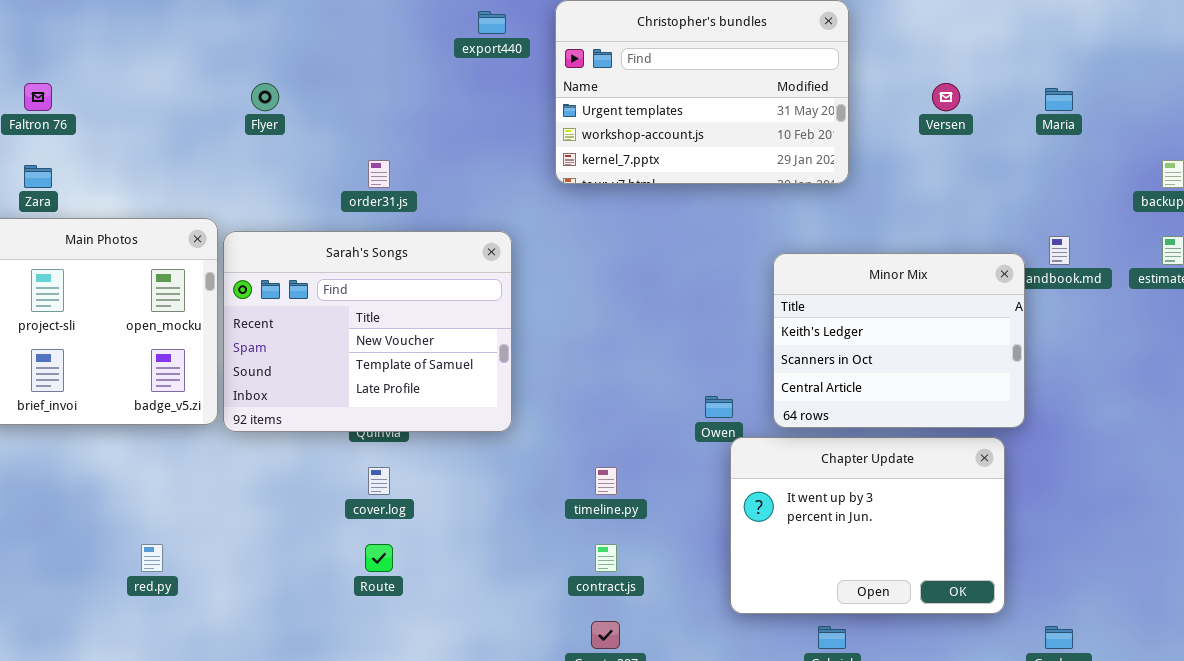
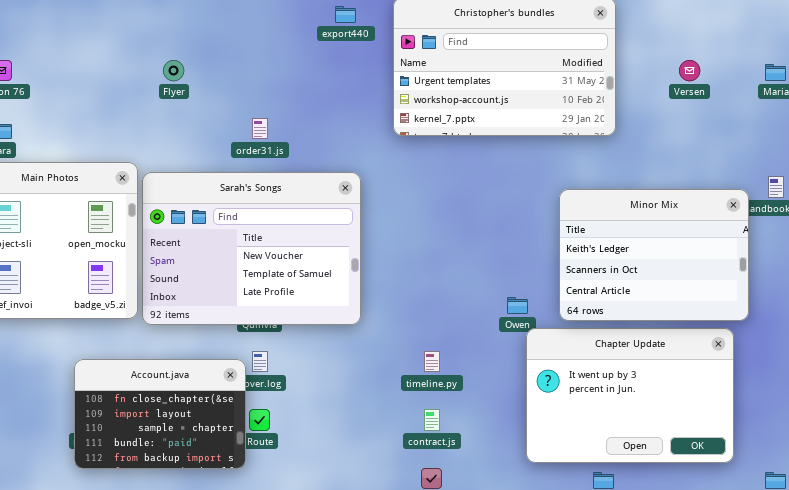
Account.java: none -> [74,359,246,469], opened

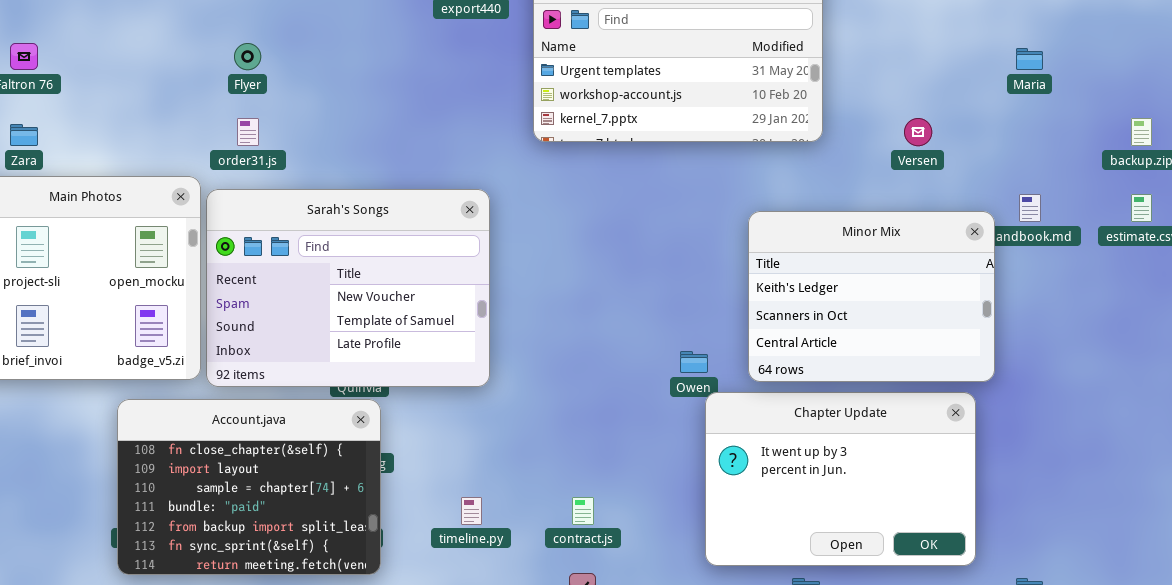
Versen: [679,60,700,81] -> [904,118,932,146], moved
order31.js: [252,118,268,139] -> [237,118,259,146], moved
timeline.py: [424,351,440,372] -> [461,497,482,525], moved
Account.java: [74,359,246,469] -> [117,399,381,575], resized

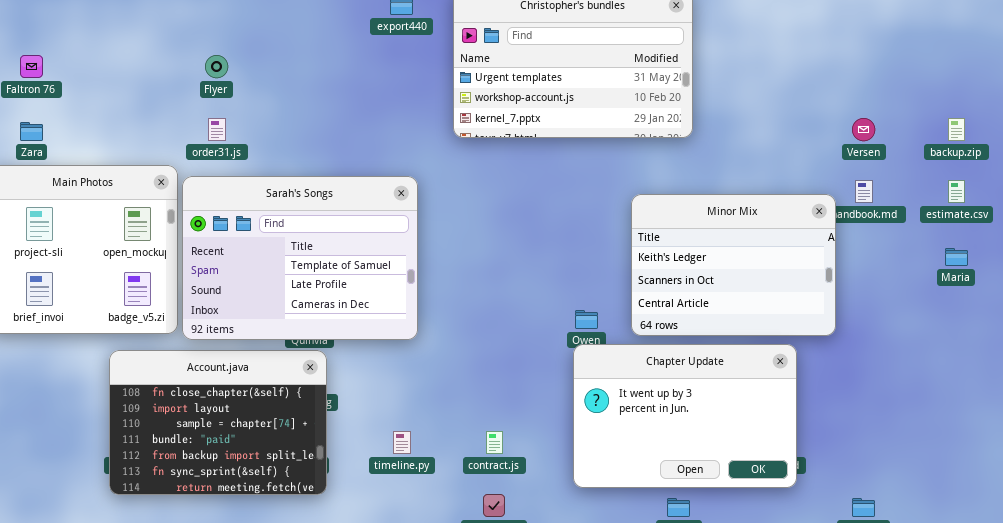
Maria: [1016,48,1043,70] -> [945,248,968,266], moved
Versen: [904,118,932,146] -> [852,118,875,141], moved
Sarah's Songs: [206,189,490,387] -> [182,176,418,340], scrolled down 1 row
Chapter Update: [705,392,976,566] -> [573,344,797,488], moved

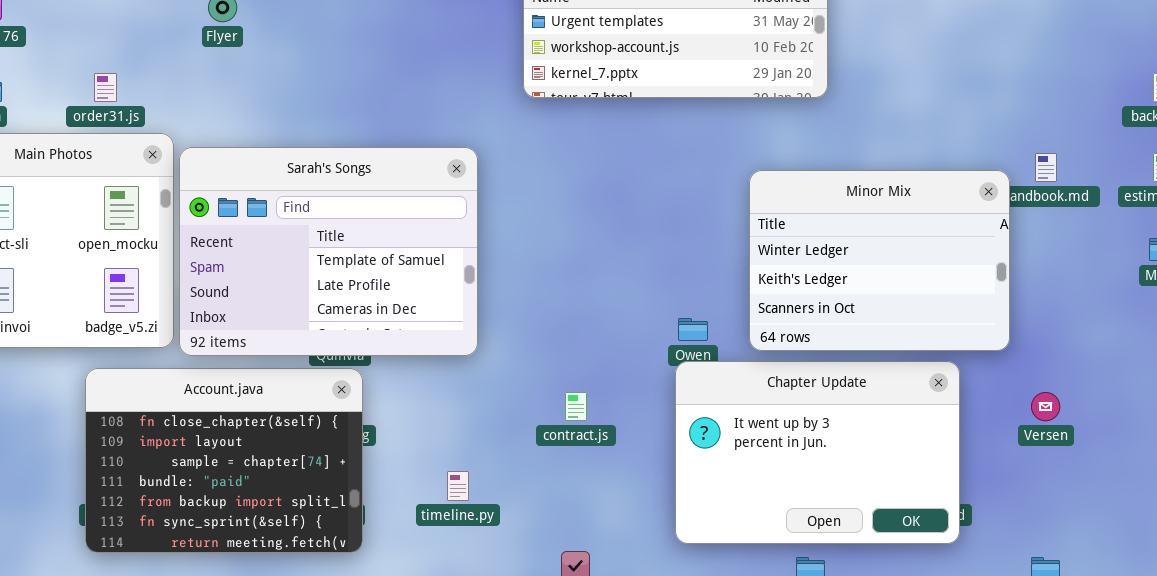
order31.js: [208,118,226,141] -> [94,73,117,102], moved
Versen: [852,118,875,141] -> [1031,392,1060,421], moved
Minor Mix: [631,194,836,336] -> [749,170,1010,351], scrolled up 1 row
contract.js: [486,431,503,454] -> [565,392,587,421], moved

